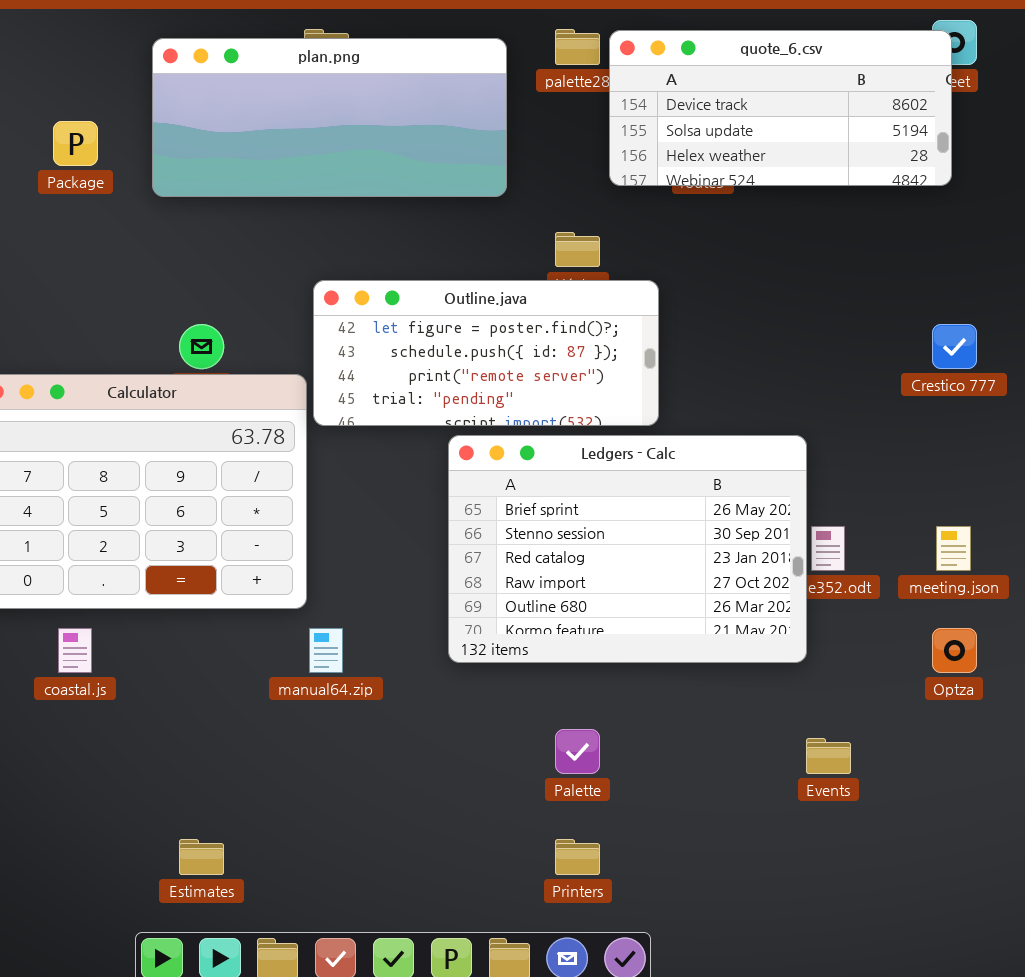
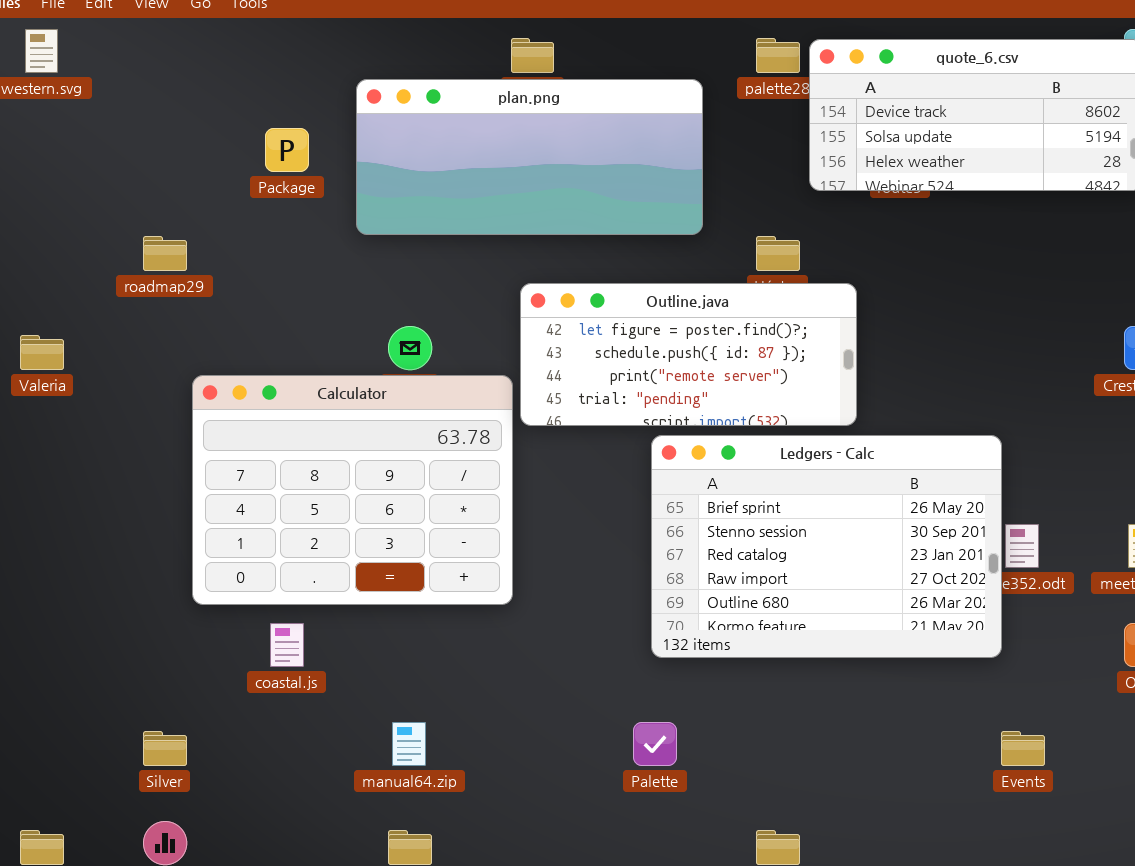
plan.png: [152,38,507,197] -> [356,79,703,235], moved
manual64.zip: [309,628,343,673] -> [392,722,426,766], moved
Palette: [555,729,600,774] -> [633,722,677,766], moved

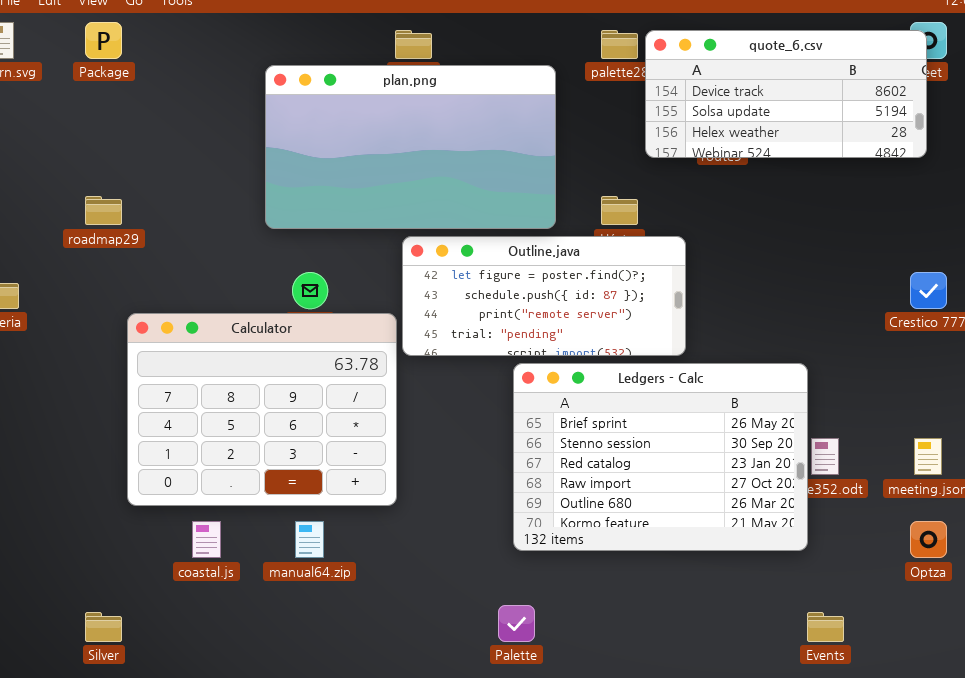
plan.png: [356,79,703,235] -> [265,65,556,229], resized
Package: [265,128,309,172] -> [85,22,122,59], moved
manual64.zip: [392,722,426,766] -> [295,521,324,558], moved

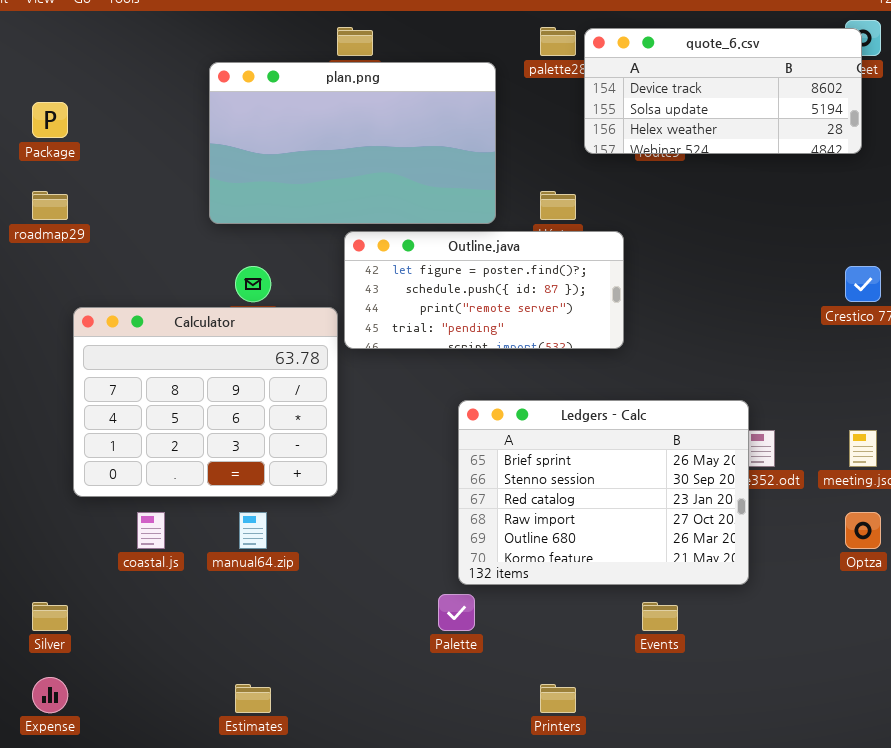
Package: [85,22,122,59] -> [32,102,68,138], moved
Ledgers - Calc: [513,363,808,551] -> [458,400,749,585], moved
Events: [807,612,844,642] -> [642,602,678,631], moved

